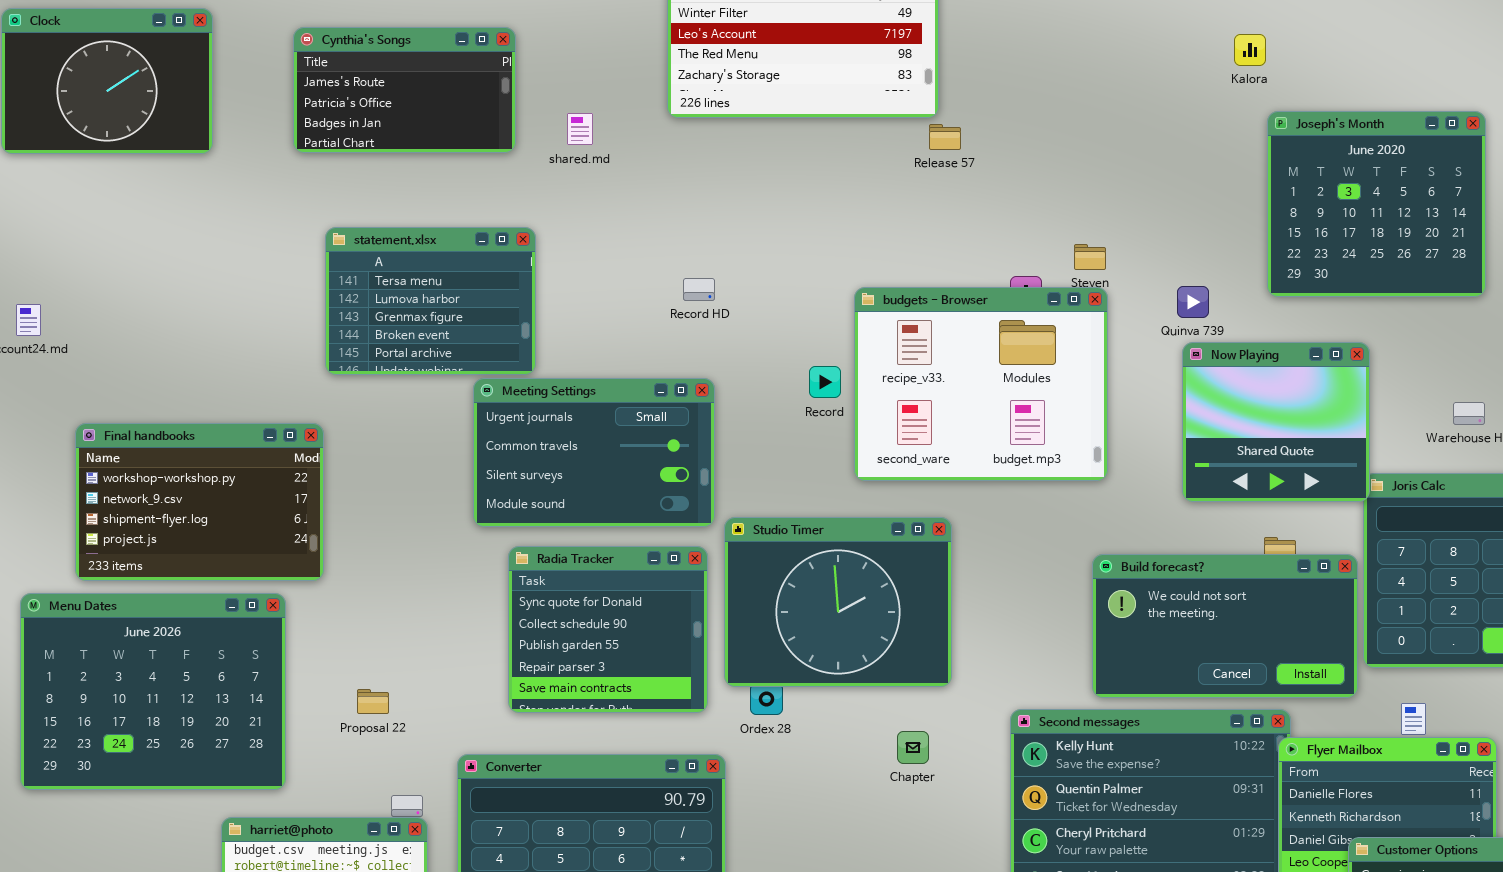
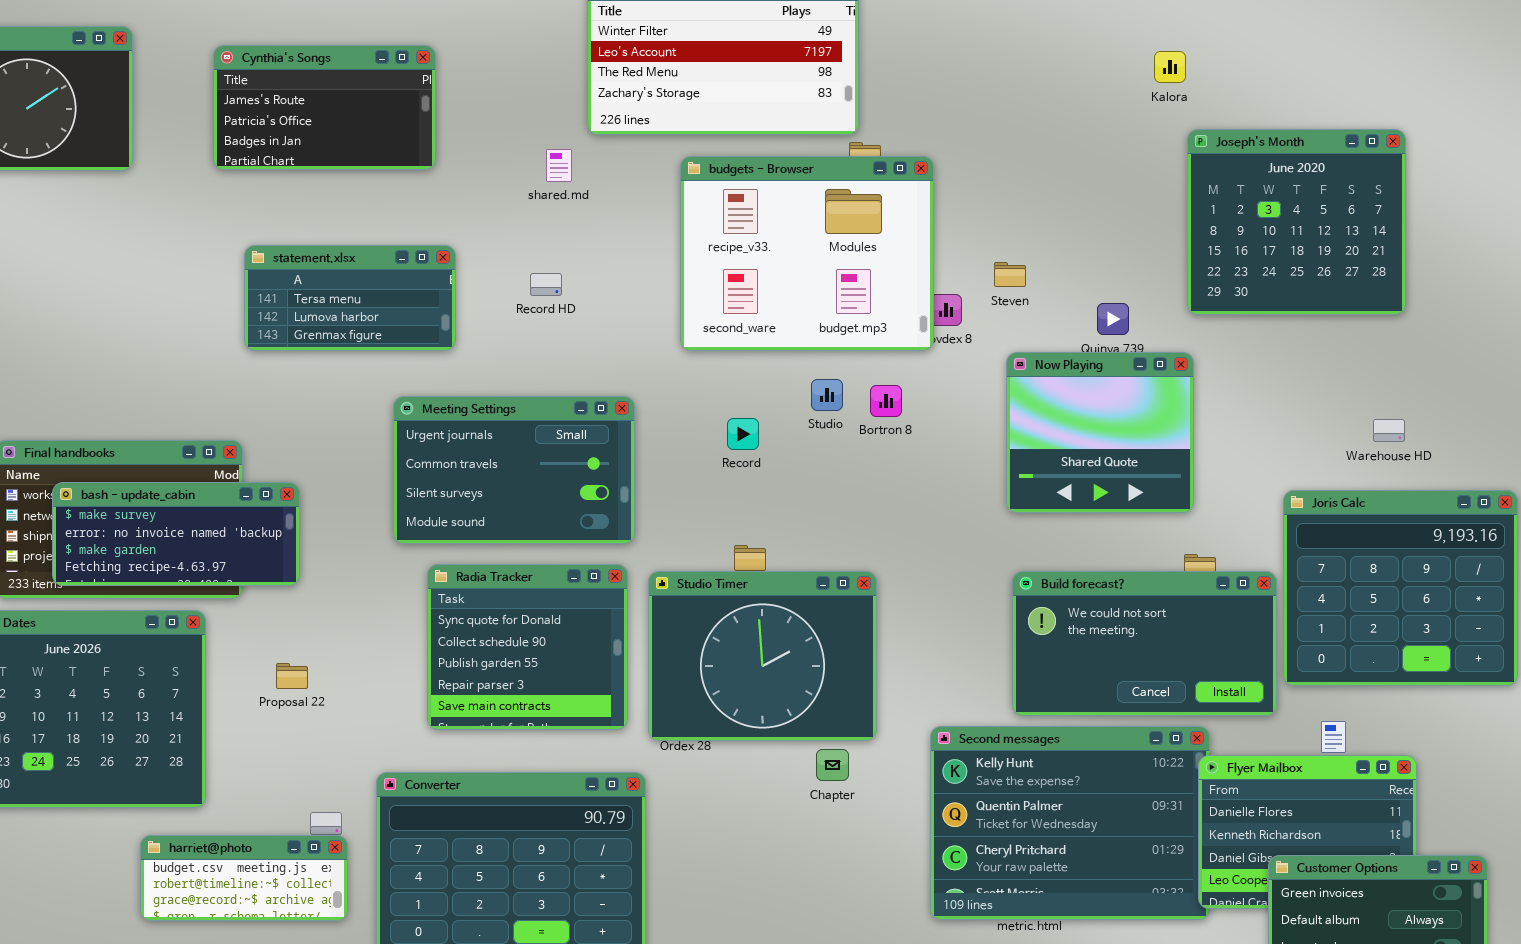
shared.md: [567,113,593,145] -> [546,149,572,182], moved
statement.xlsx: [325,227,536,375] -> [244,245,456,351], resized
Record HD: [683,278,715,301] -> [530,273,562,296], moved
budgets - Browser: [854,287,1108,481] -> [680,156,934,351], moved
Now Playing: [1182,342,1370,502] -> [1006,352,1194,513], moved
Record: [809,366,841,398] -> [727,418,759,450], moved
bash - update_cabin: none -> [52,482,300,586], opened
Studio Timer: [724,517,952,687] -> [648,571,877,741], moved
Proposal 22: [357,689,389,714] -> [276,663,308,689], moved

